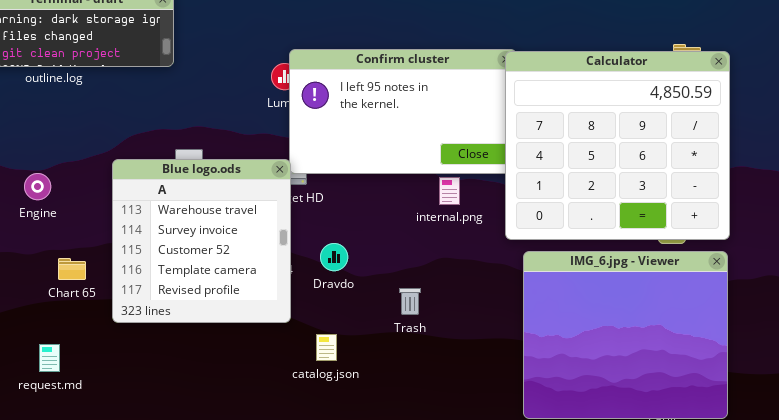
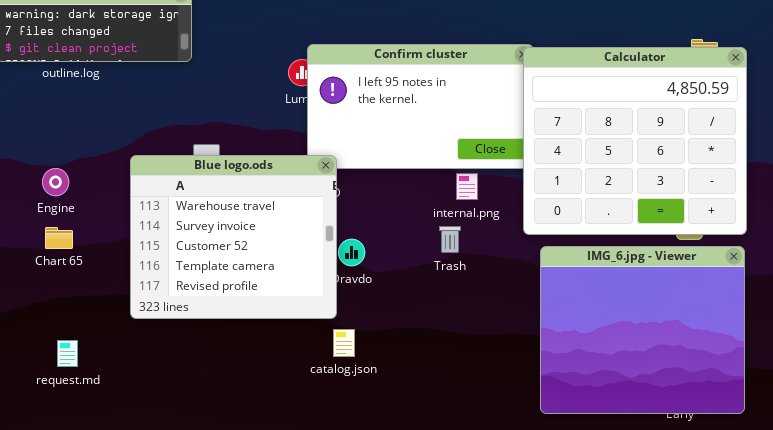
Blue logo.ods: [112,159,291,323] -> [130,155,337,319], resized
Chart 65: [58,258,86,280] -> [45,227,73,249], moved
Trash: [399,288,421,315] -> [439,226,461,253], moved

